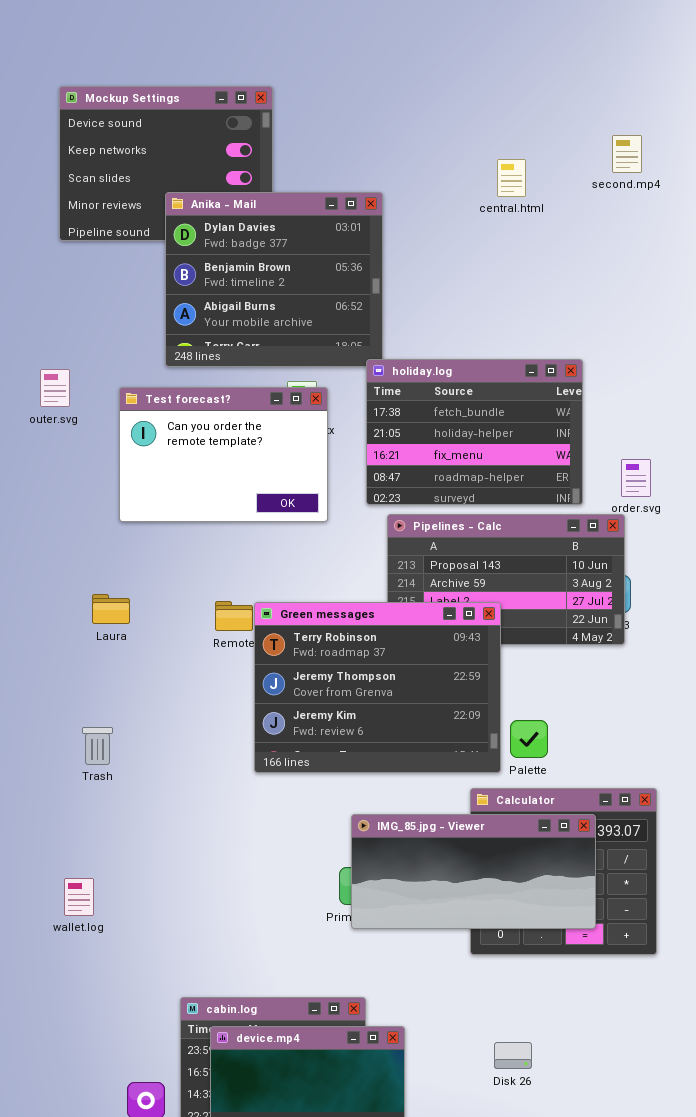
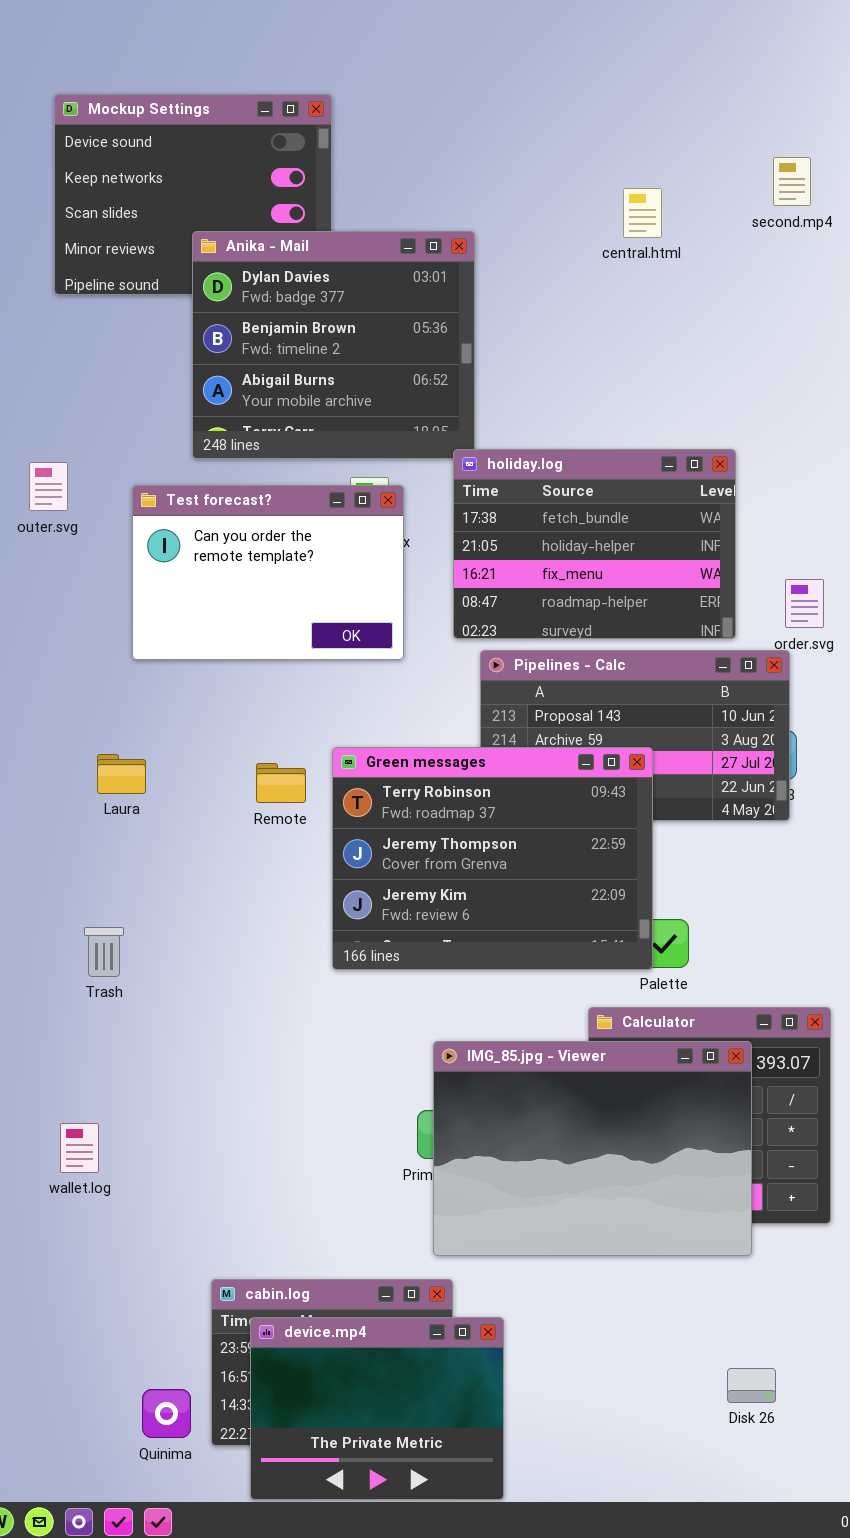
Green messages: [254,602,501,773] -> [332,747,653,970], moved
IMG_85.jpg - Viewer: [351,814,596,929] -> [433,1041,752,1256], resized
Disk 26: [494,1042,532,1069] -> [727,1368,776,1403], moved

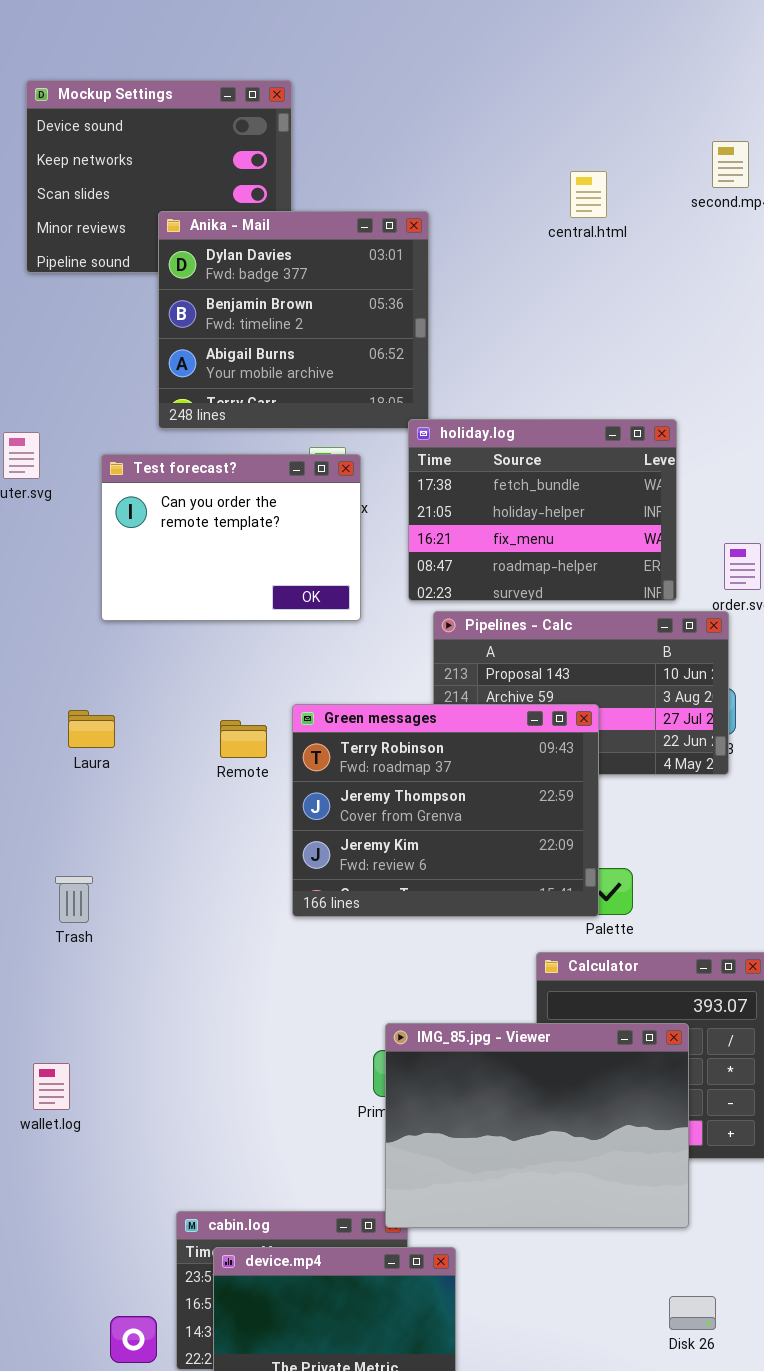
IMG_85.jpg - Viewer: [433,1041,752,1256] -> [385,1023,689,1228], moved

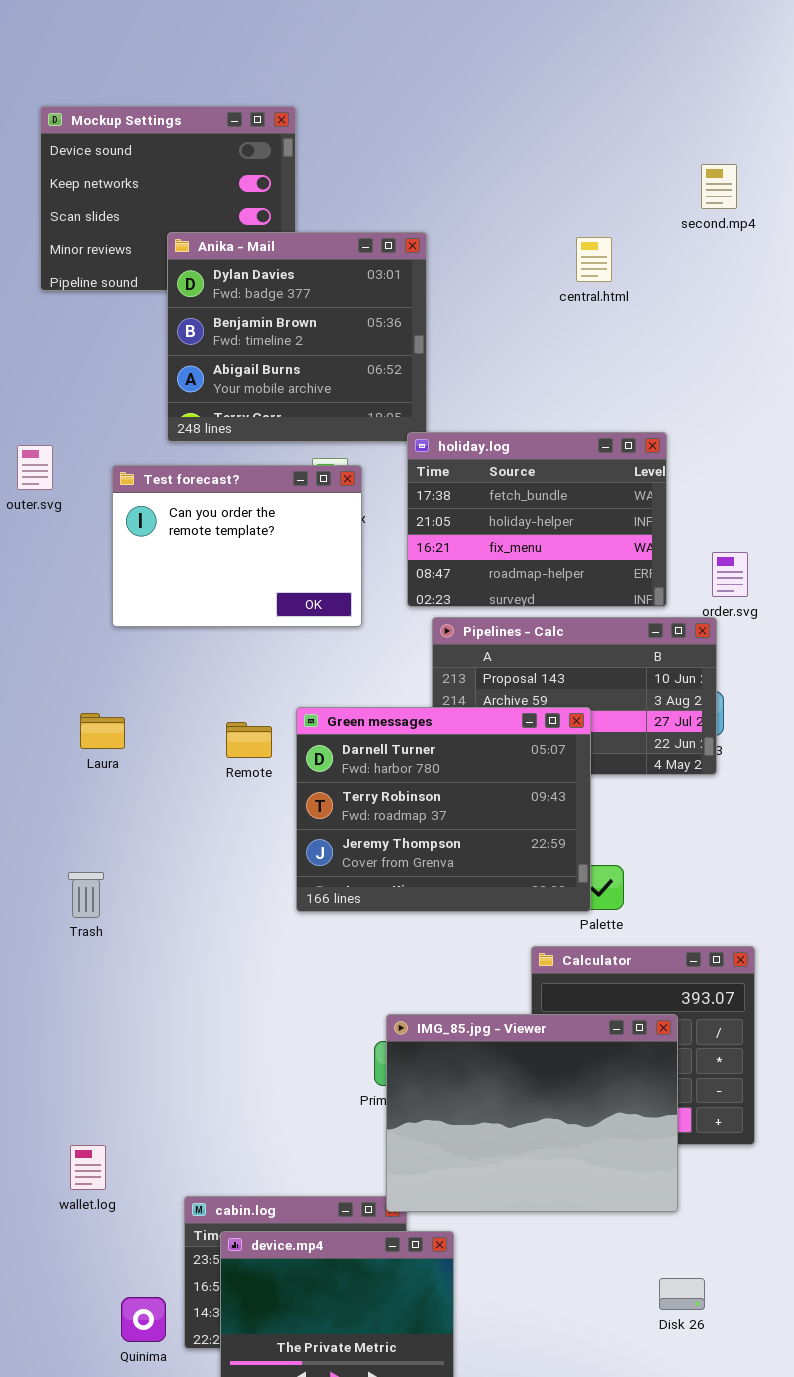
central.html: [570,171,607,218] -> [576,237,612,282], moved
Green messages: [292,704,599,917] -> [296,707,591,912], scrolled up 1 row
wallet.log: [33,1063,70,1110] -> [70,1145,106,1190], moved

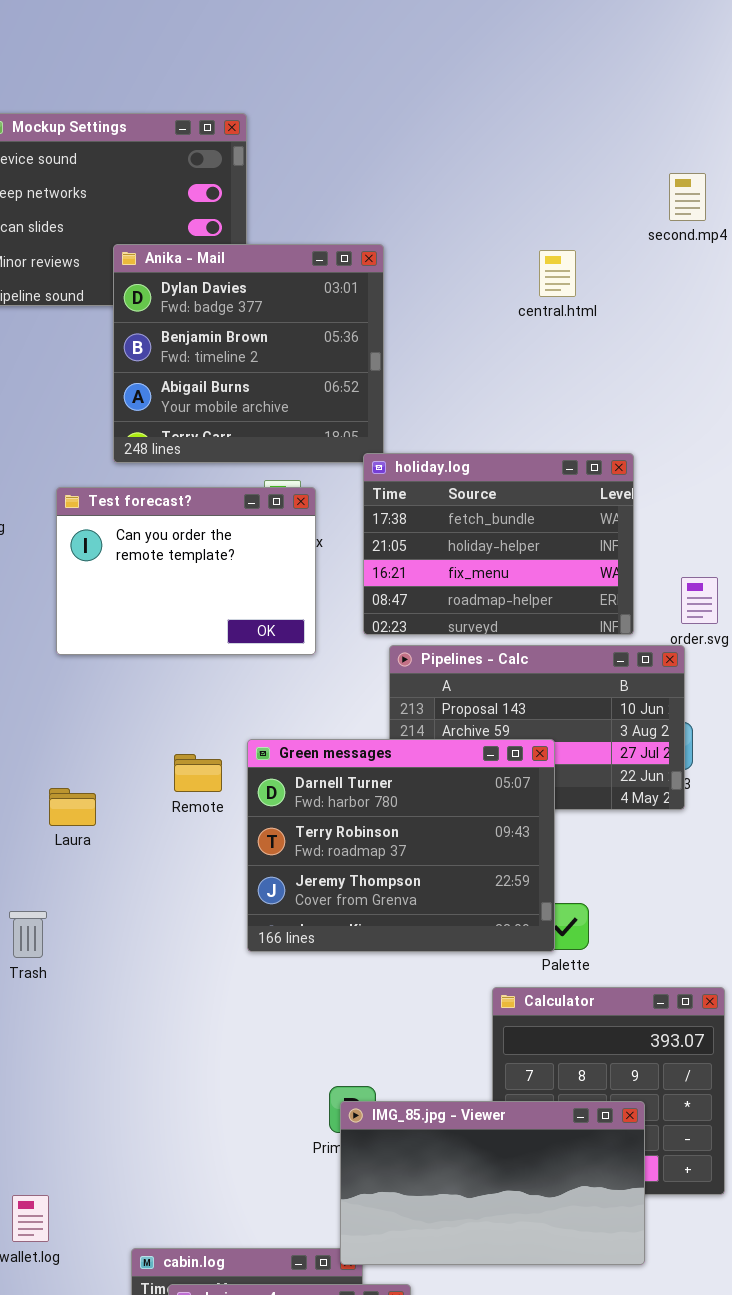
Laura: [80,713,125,749] -> [49,788,96,826], moved
IMG_85.jpg - Viewer: [386,1014,678,1212] -> [340,1101,645,1265], resized

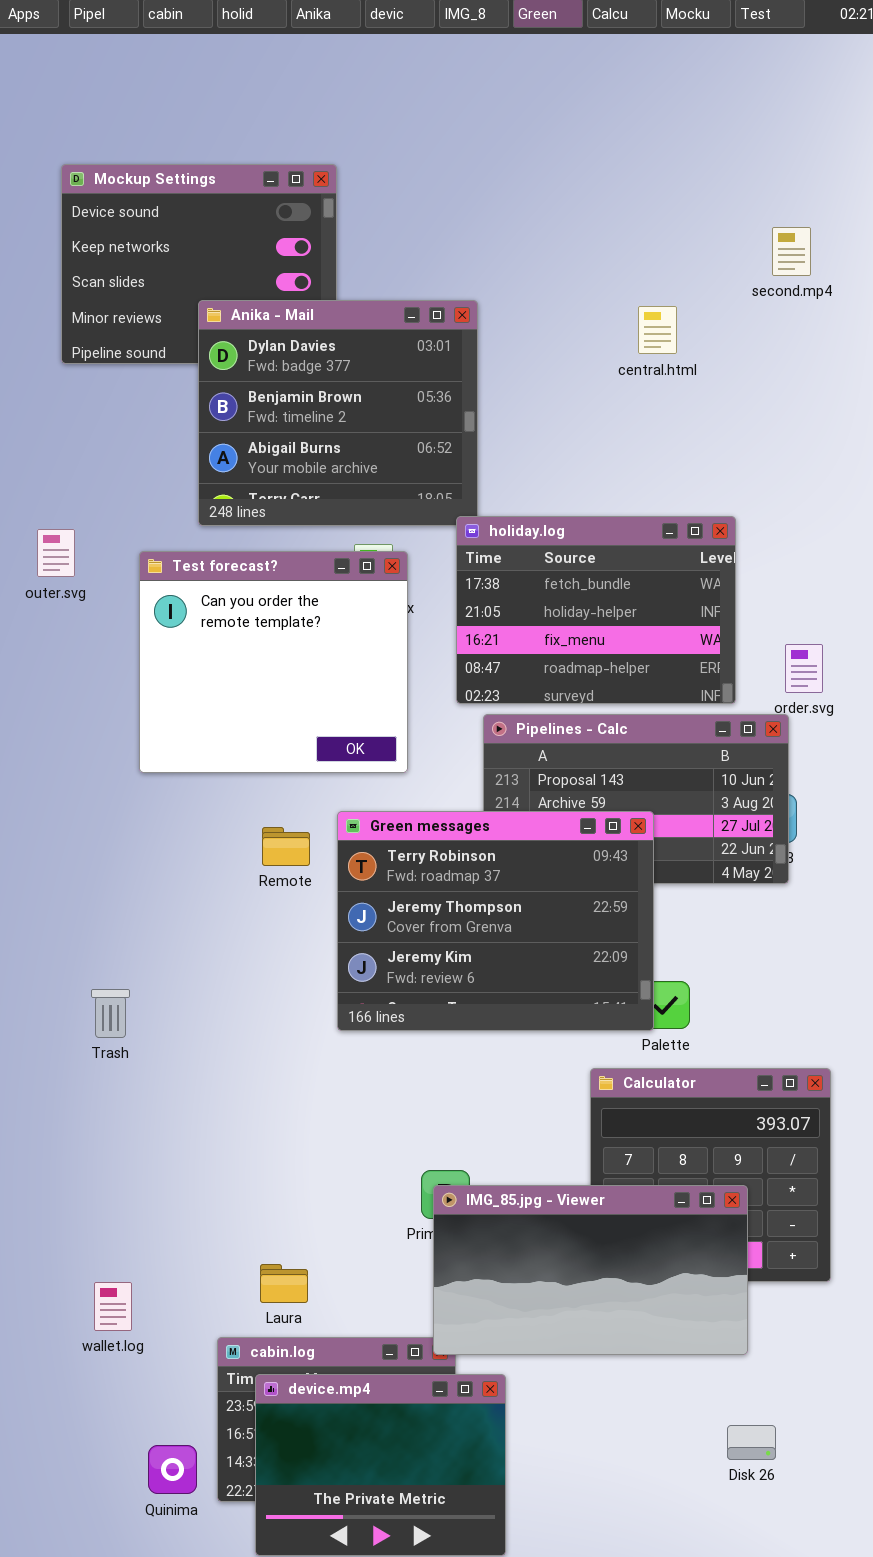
Test forecast?: [56,487,316,655] -> [139,551,408,773], resized
Green messages: [247,739,555,952] -> [337,811,654,1031], scrolled down 1 row
Laura: [49,788,96,826] -> [260,1264,308,1303], moved

